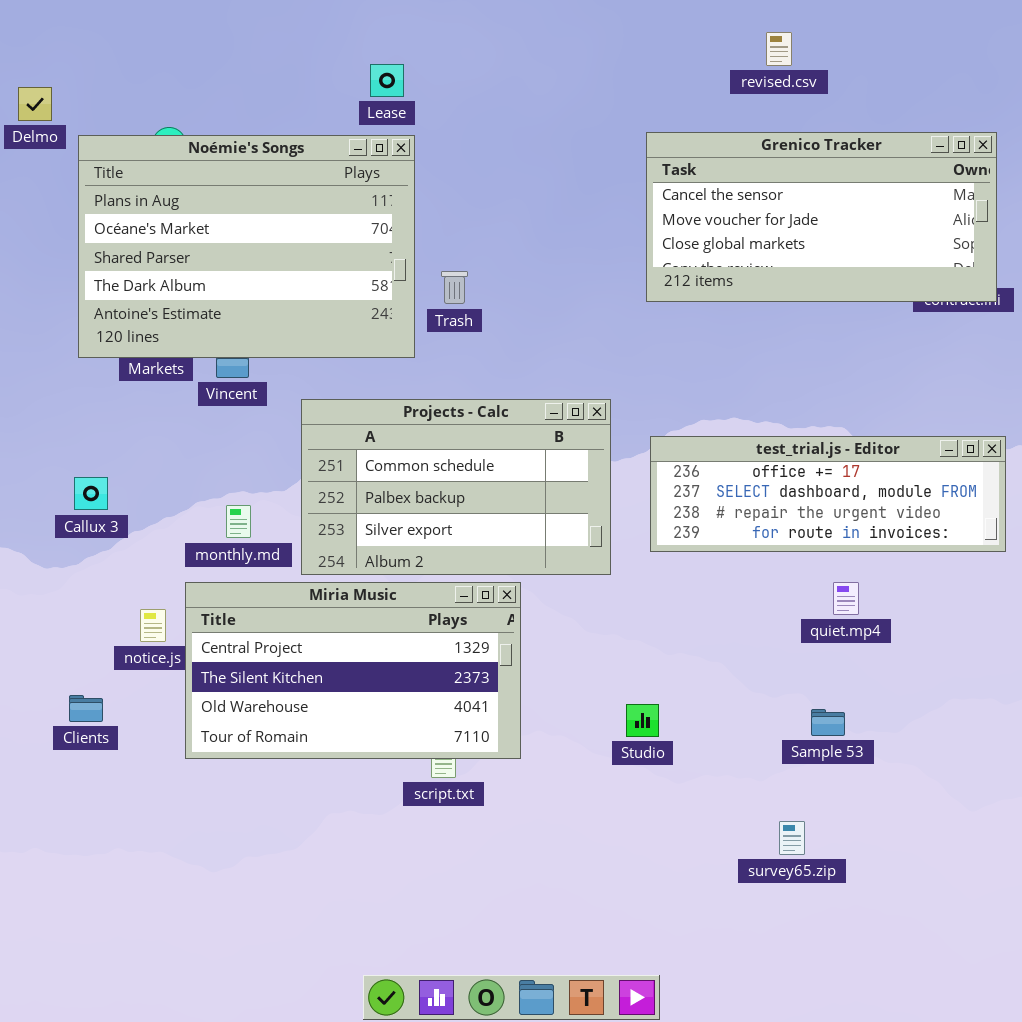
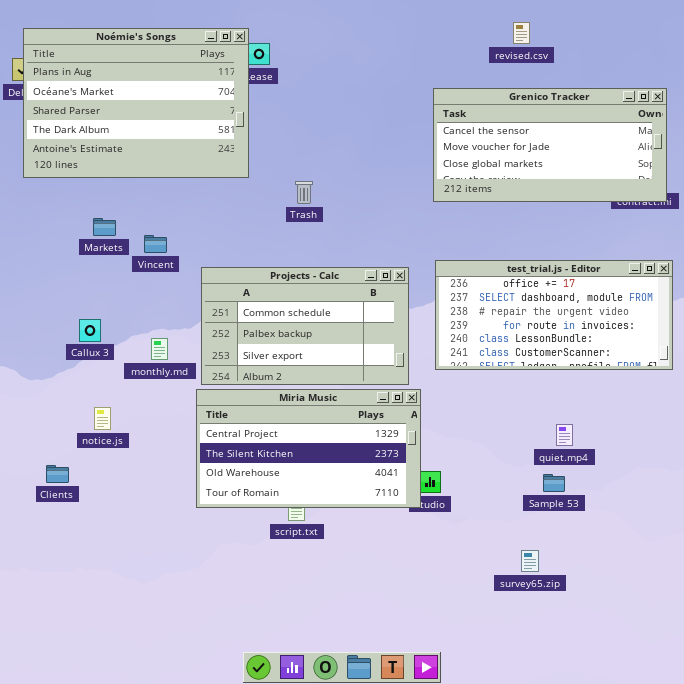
Noémie's Songs: [78,135,415,358] -> [23,28,249,178], moved
test_trial.js - Editor: [650,436,1006,552] -> [435,260,673,370], resized
Callux 3: [74,477,108,510] -> [79,319,101,342], moved
Miria Music: [185,582,521,759] -> [196,389,421,508], moved
quiet.mp4: [833,582,859,615] -> [556,424,573,446], moved

